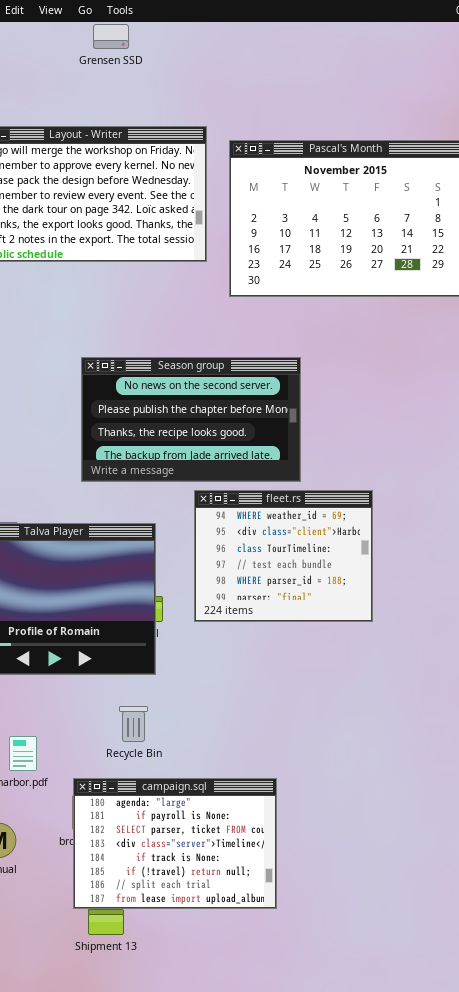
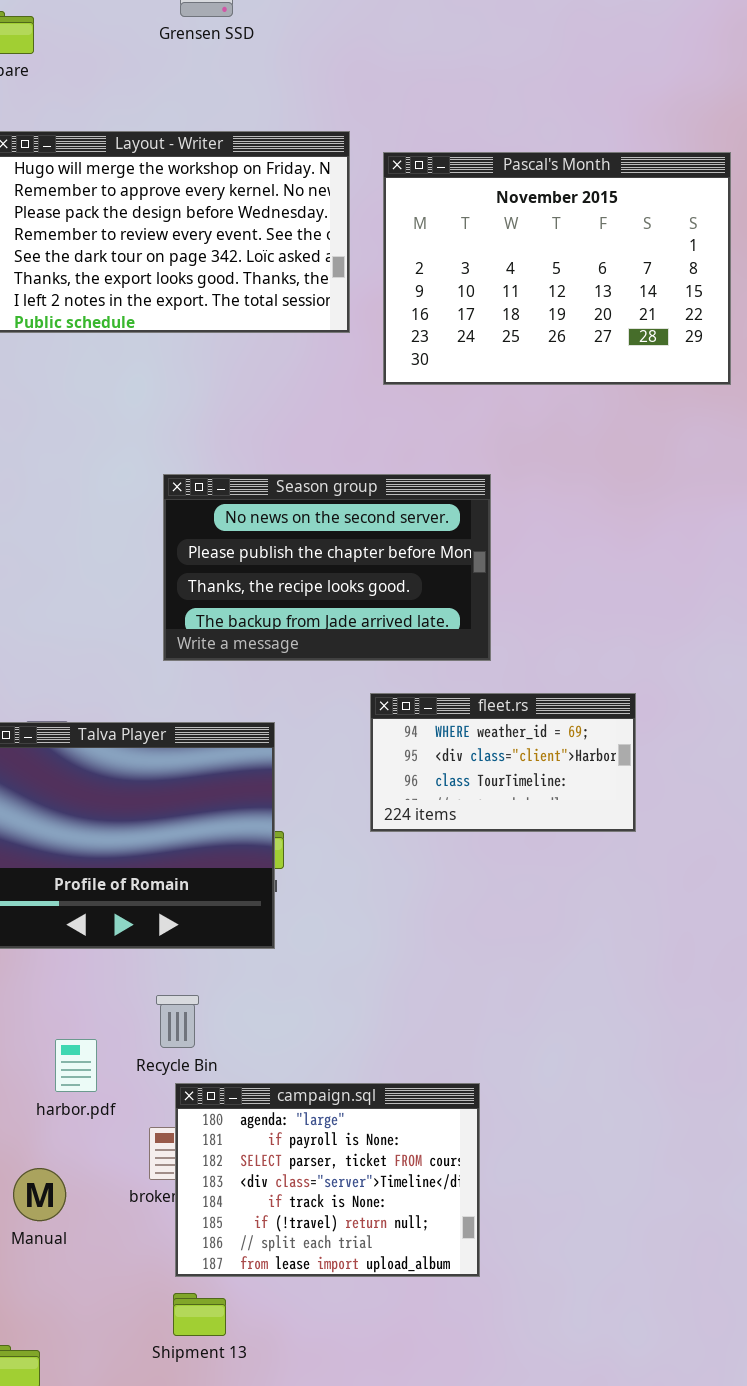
fleet.rs: [194,490,373,622] -> [370,693,636,832], moved, resized
Recycle Bin: [119,706,148,742] -> [156,995,199,1048], moved
campaign.sql: [73,778,277,909] -> [175,1083,480,1277], moved

